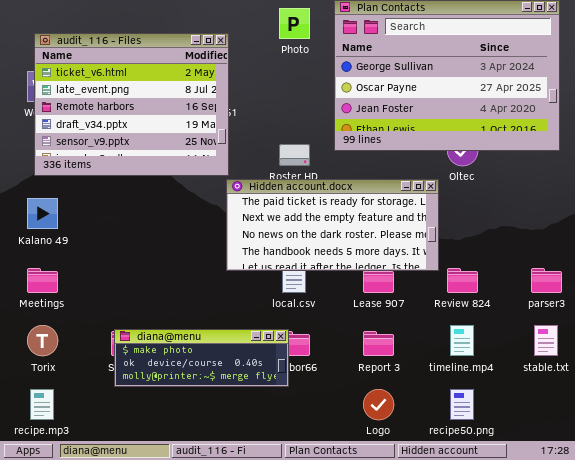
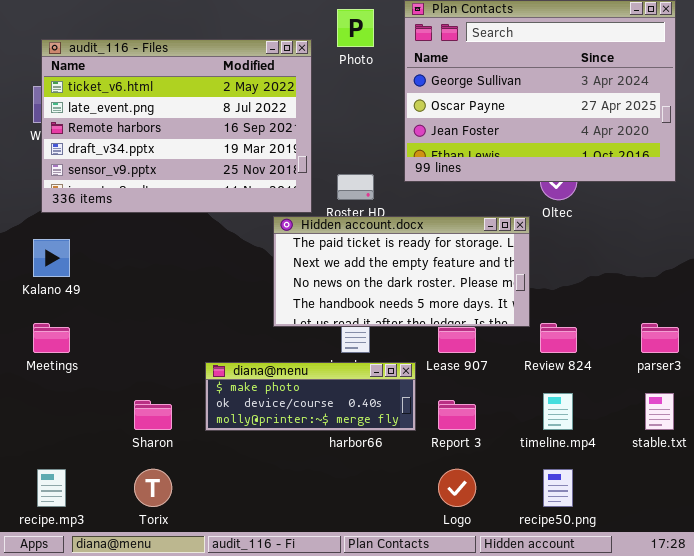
audit_116 - Files: [34,33,229,176] -> [41,39,312,213], resized
Torix: [27,325,58,356] -> [134,469,172,507], moved
diana@menu: [114,329,289,387] -> [205,362,416,431], moved

